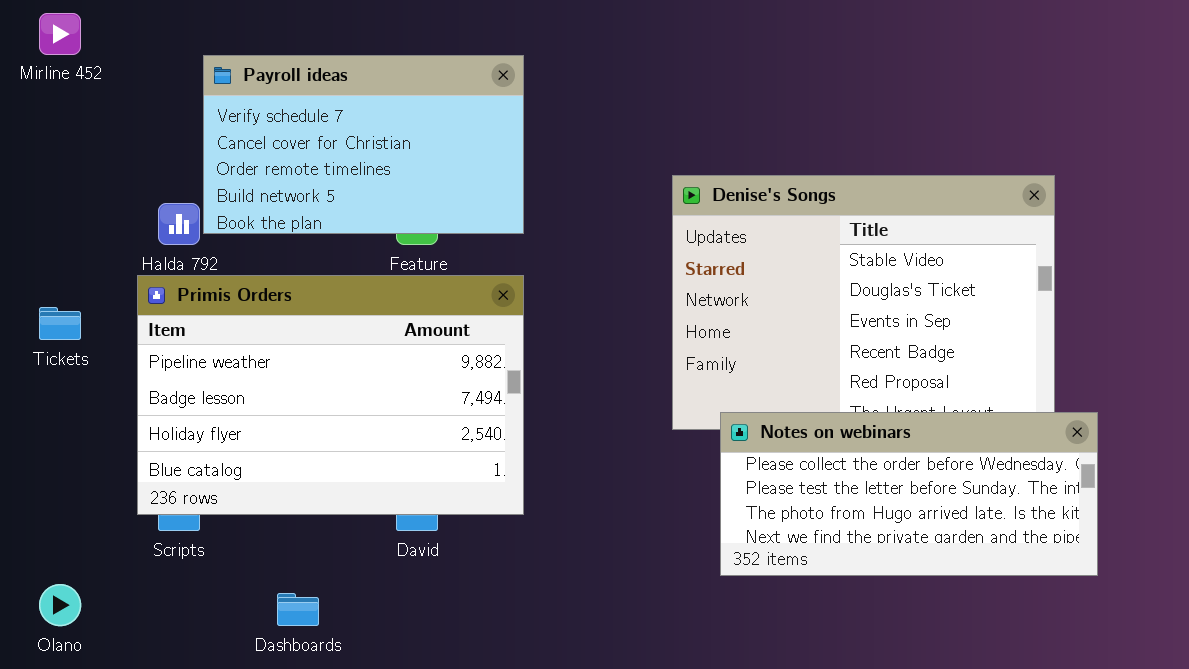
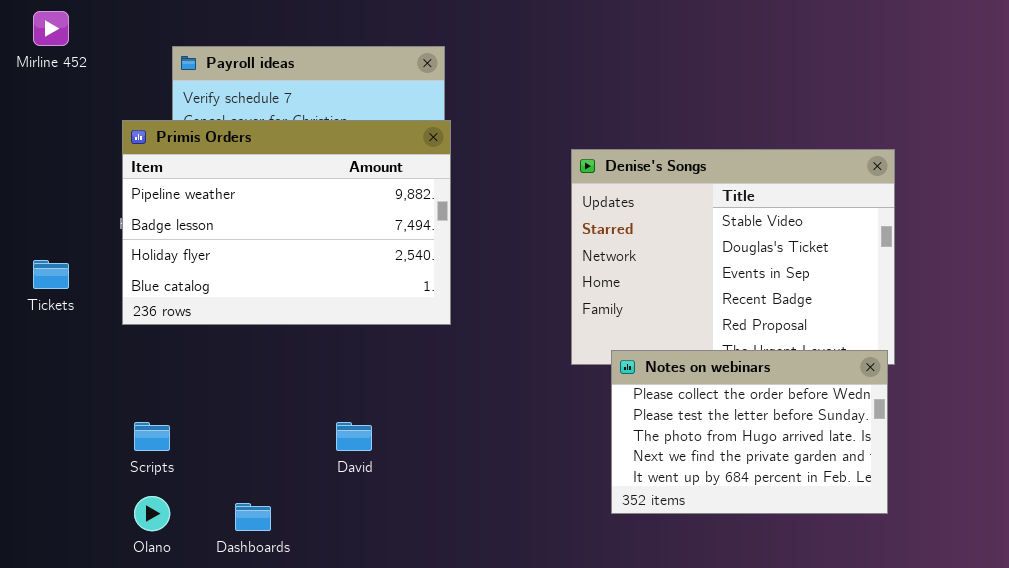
Primis Orders: [137,275,524,515] -> [122,120,451,325], moved
Notes on webinars: [720,412,1098,576] -> [611,350,888,514], resized
Olano: [39,584,81,626] -> [134,496,170,531], moved

